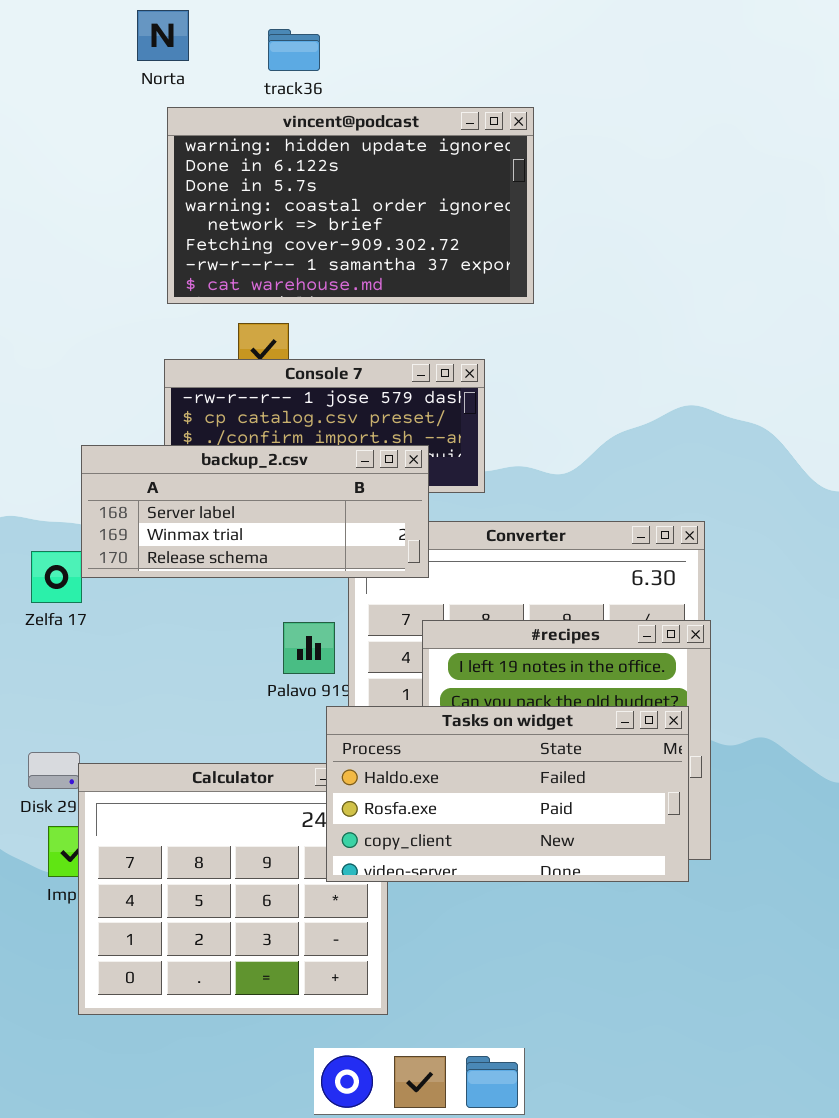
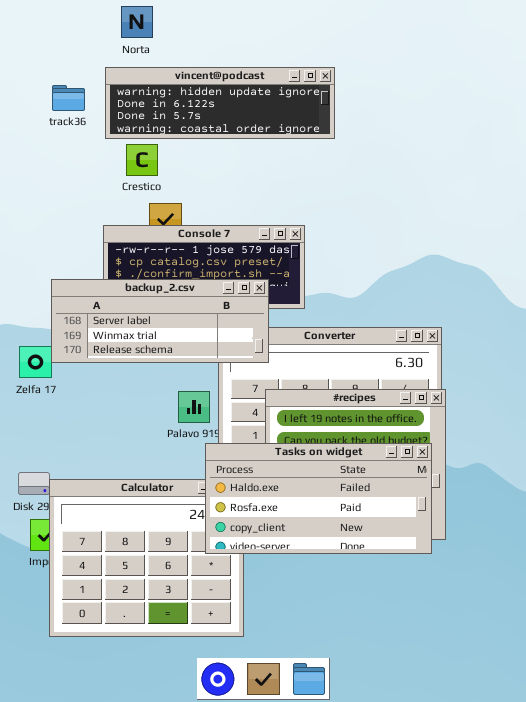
Norta: [137,10,189,61] -> [121,6,153,38], moved
track36: [268,29,320,71] -> [52,85,85,111], moved
vincent@podcast: [167,107,534,304] -> [105,67,335,139], resized

